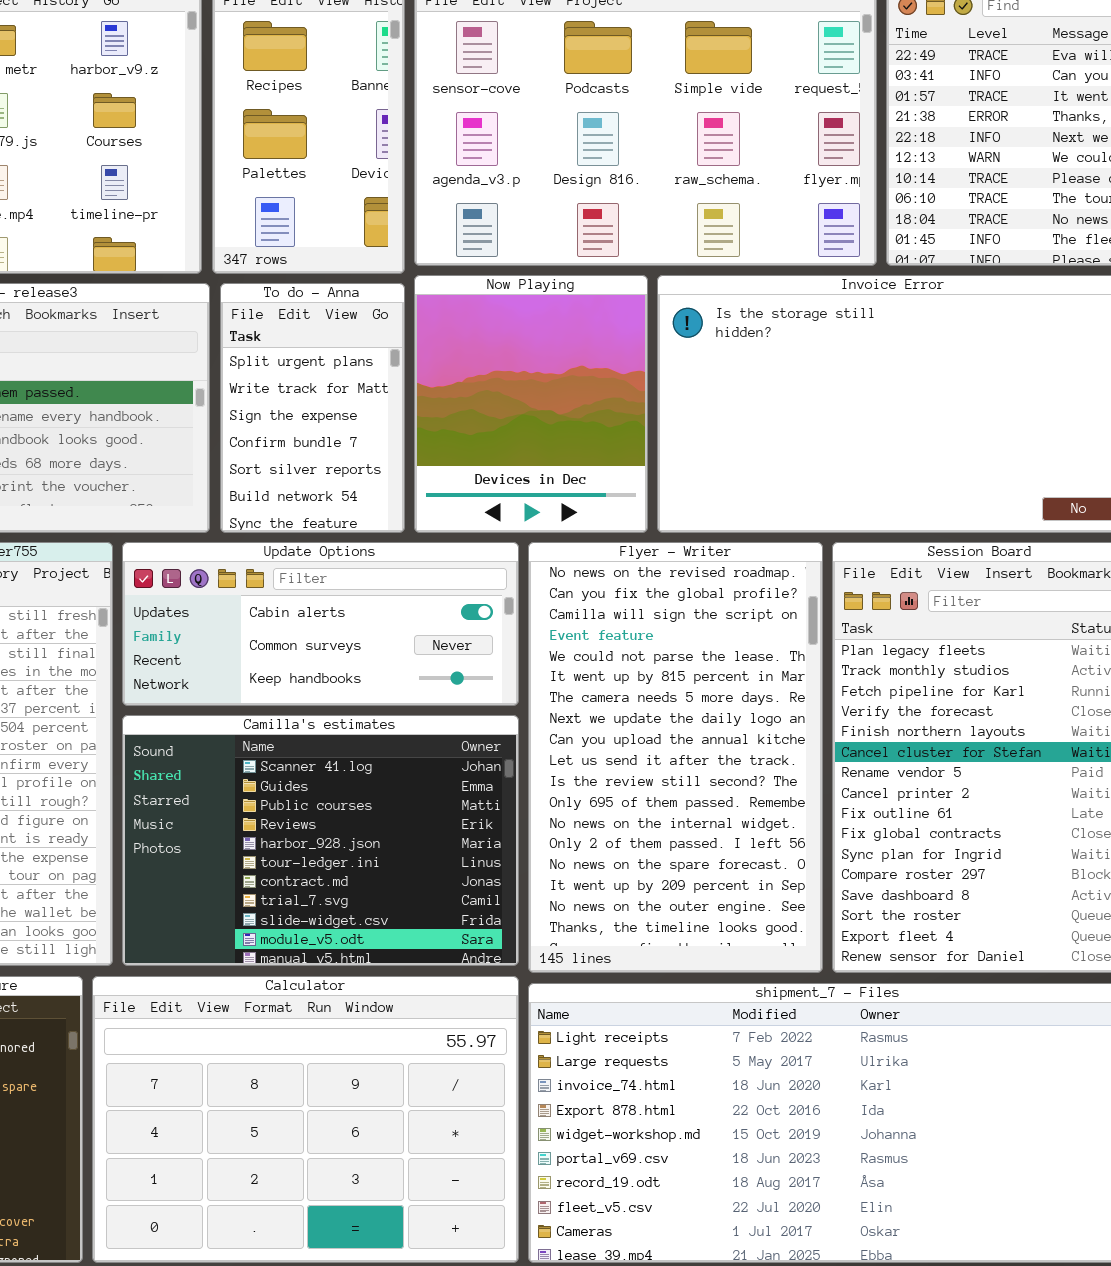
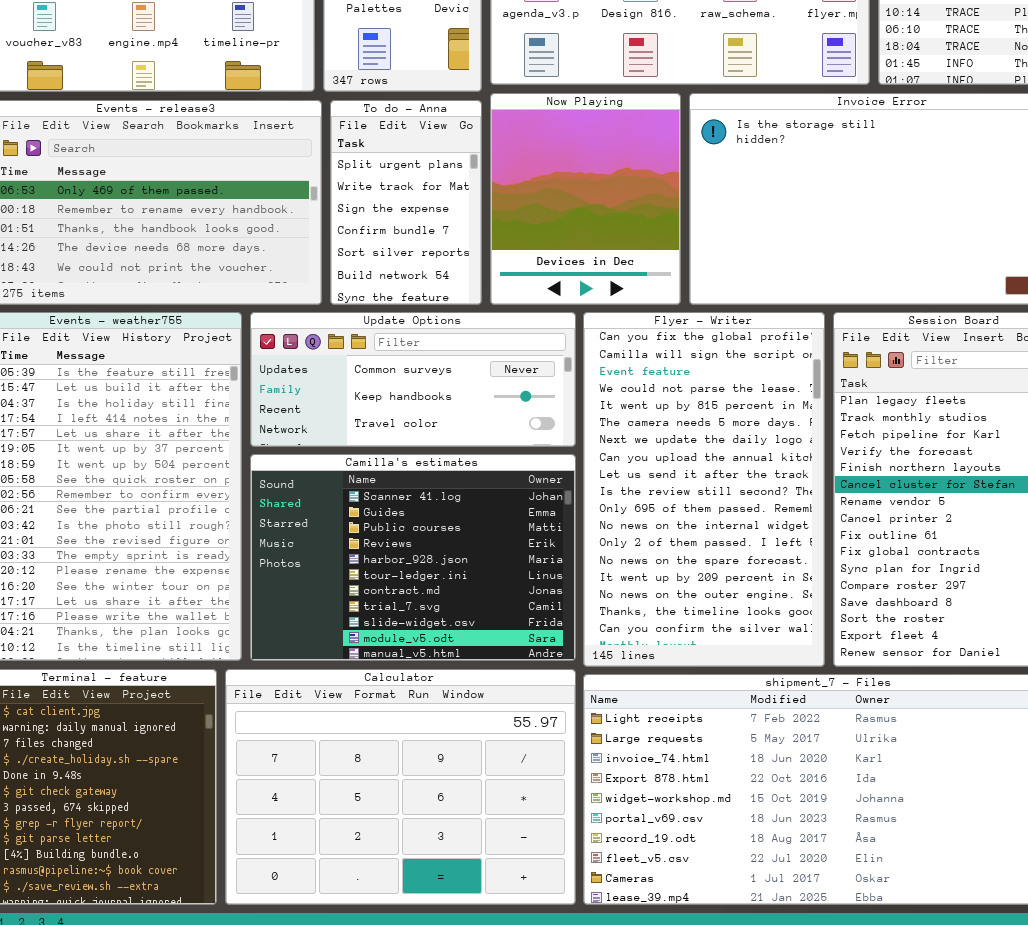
Update Options: [122,542,519,706] -> [250,312,576,447], scrolled down 1 row
Flyer - Writer: [528,542,823,973] -> [583,312,825,667], scrolled down 1 row

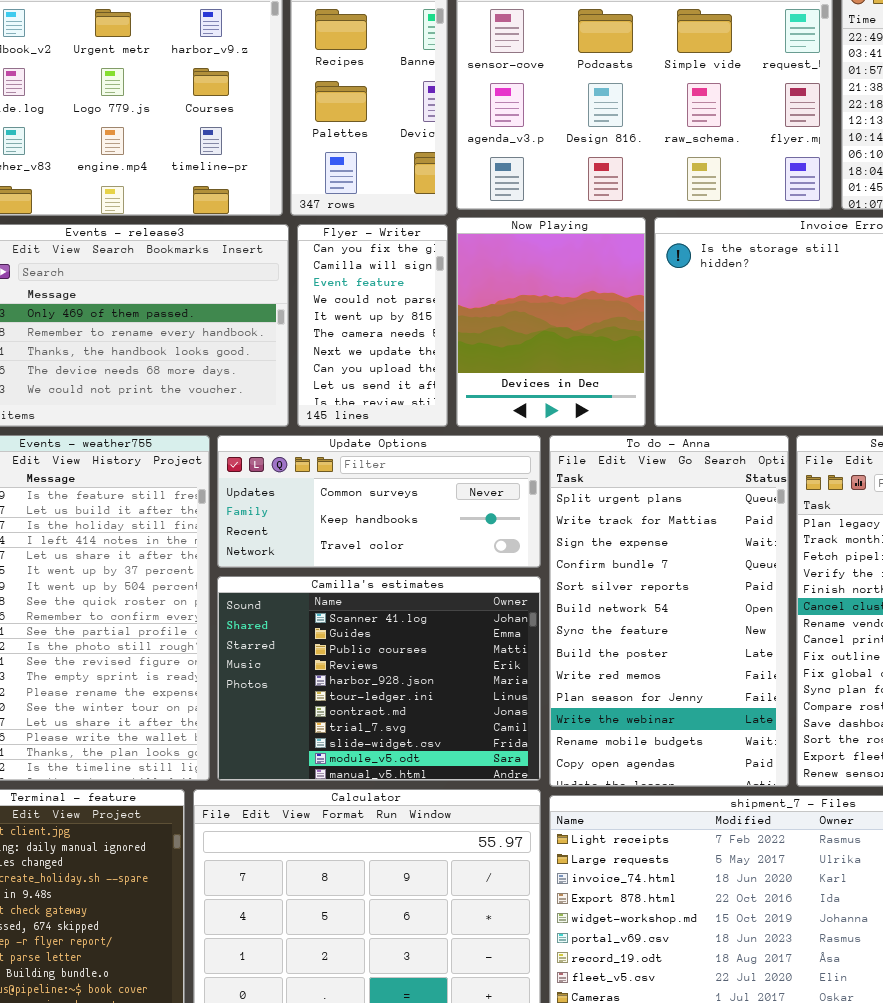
To do - Anna: [330,100,482,305] -> [549,435,789,787], moved, resized
Flyer - Writer: [583,312,825,667] -> [297,224,448,427], moved, resized

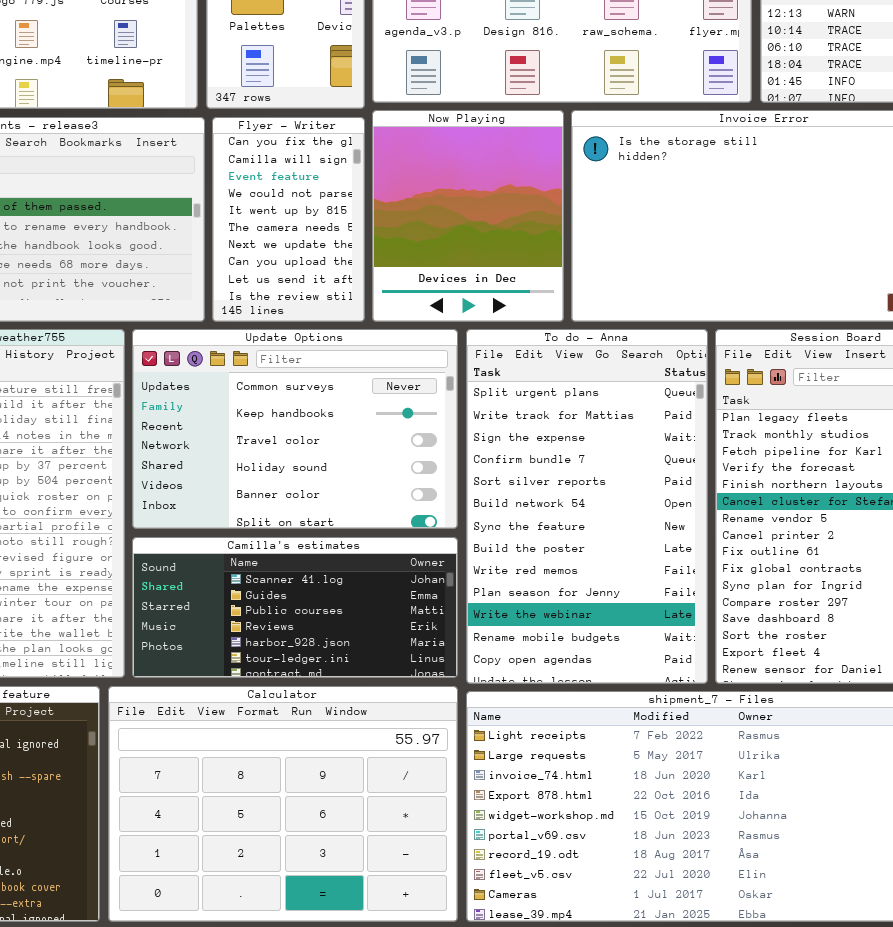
Update Options: [217,435,541,568] -> [132,329,458,529], resized
Camilla's estimates: [217,576,541,781] -> [132,537,458,678], resized

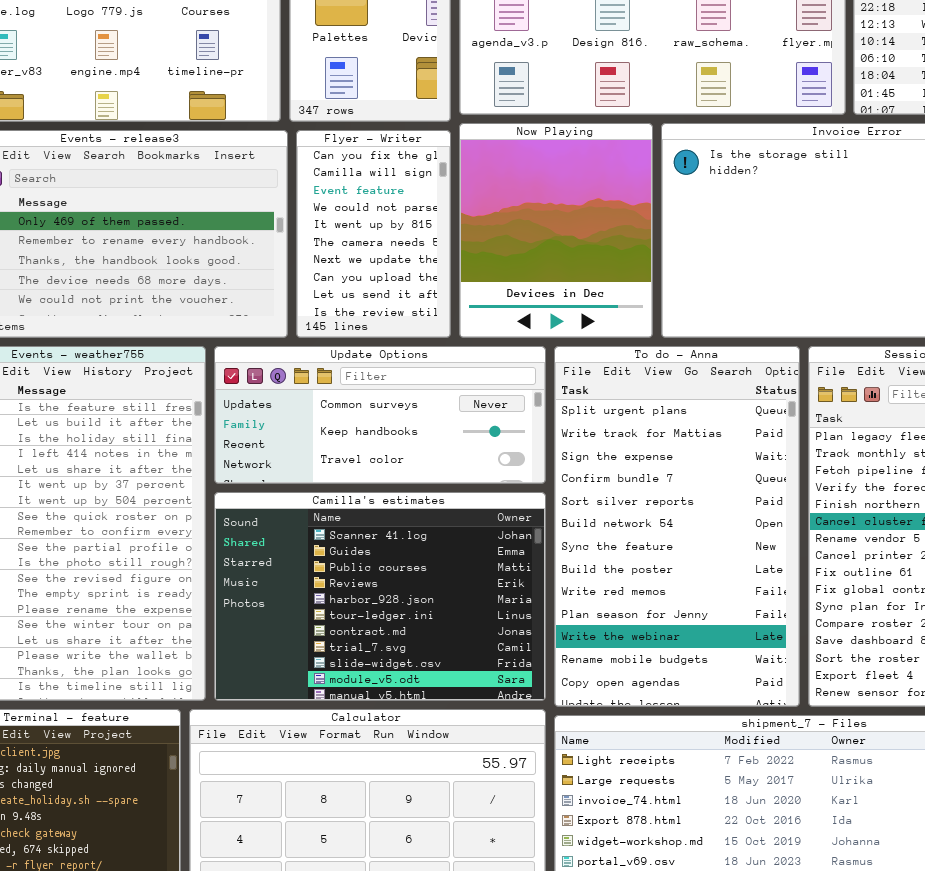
Update Options: [132,329,458,529] -> [214,346,546,484], resized
Camilla's estimates: [132,537,458,678] -> [214,492,546,701], resized

